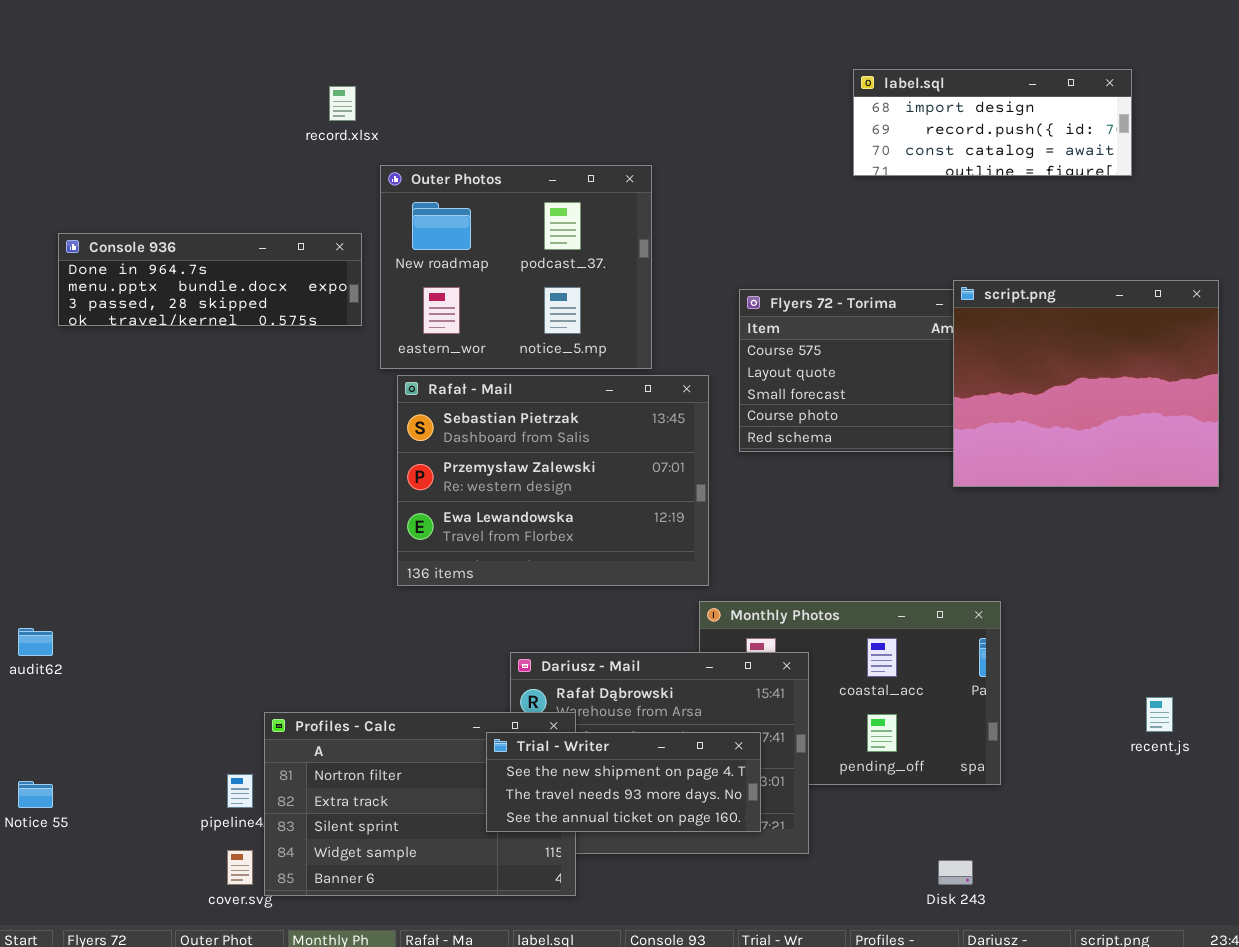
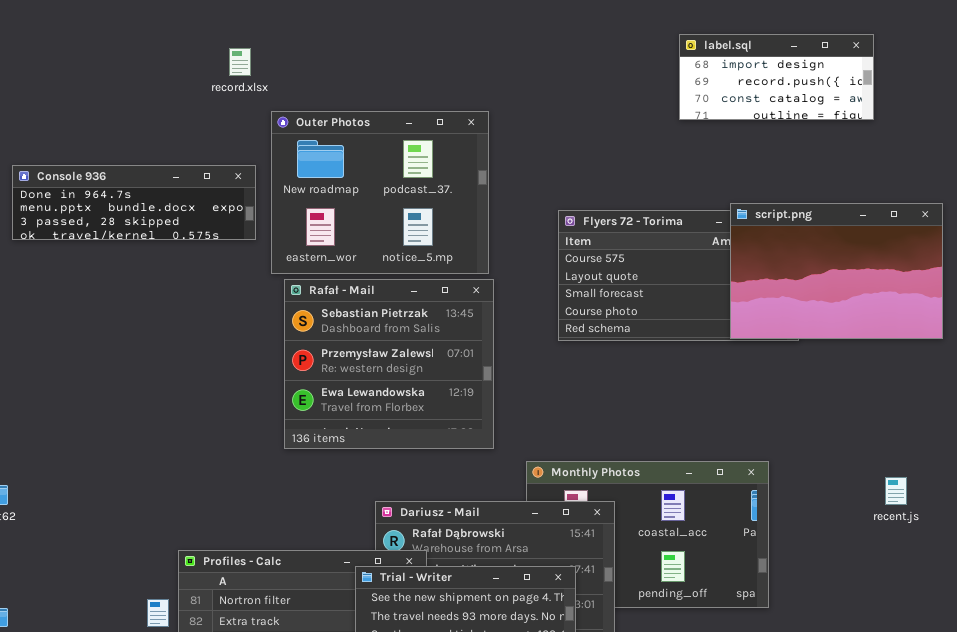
label.sql: [853,69,1132,176] -> [679,34,874,120], resized
script.png: [953,280,1219,487] -> [730,203,943,339], resized
Rafał - Mail: [397,375,709,586] -> [284,279,494,449], resized
recent.js: [1146,697,1173,732] -> [885,477,907,505], moved

